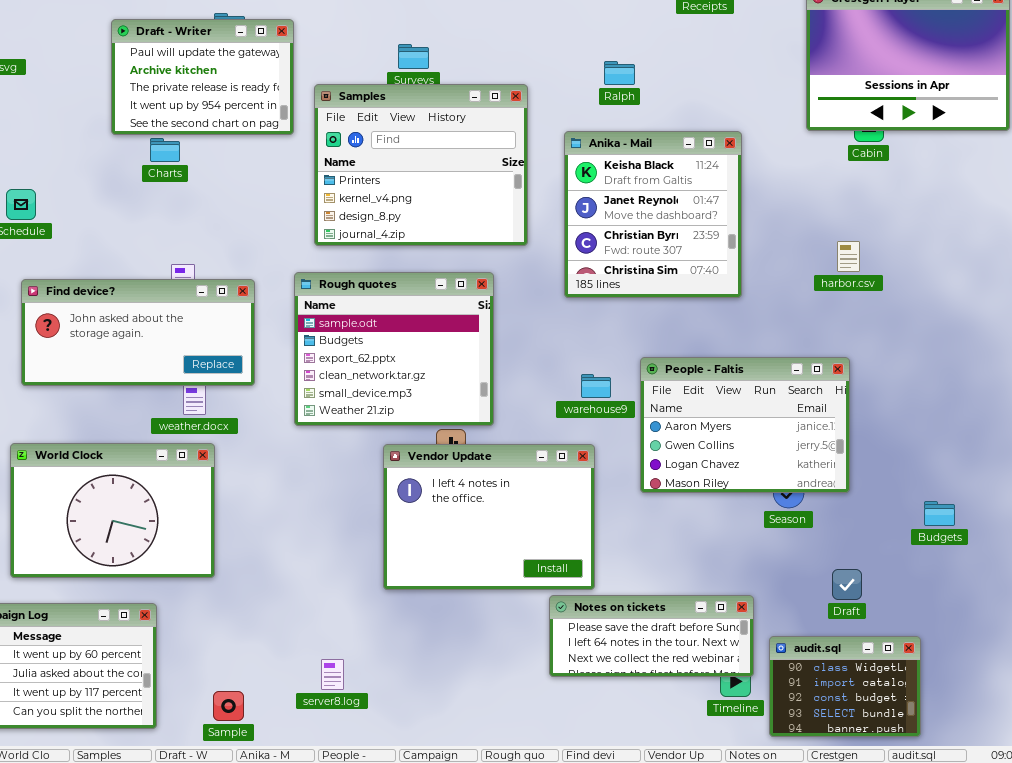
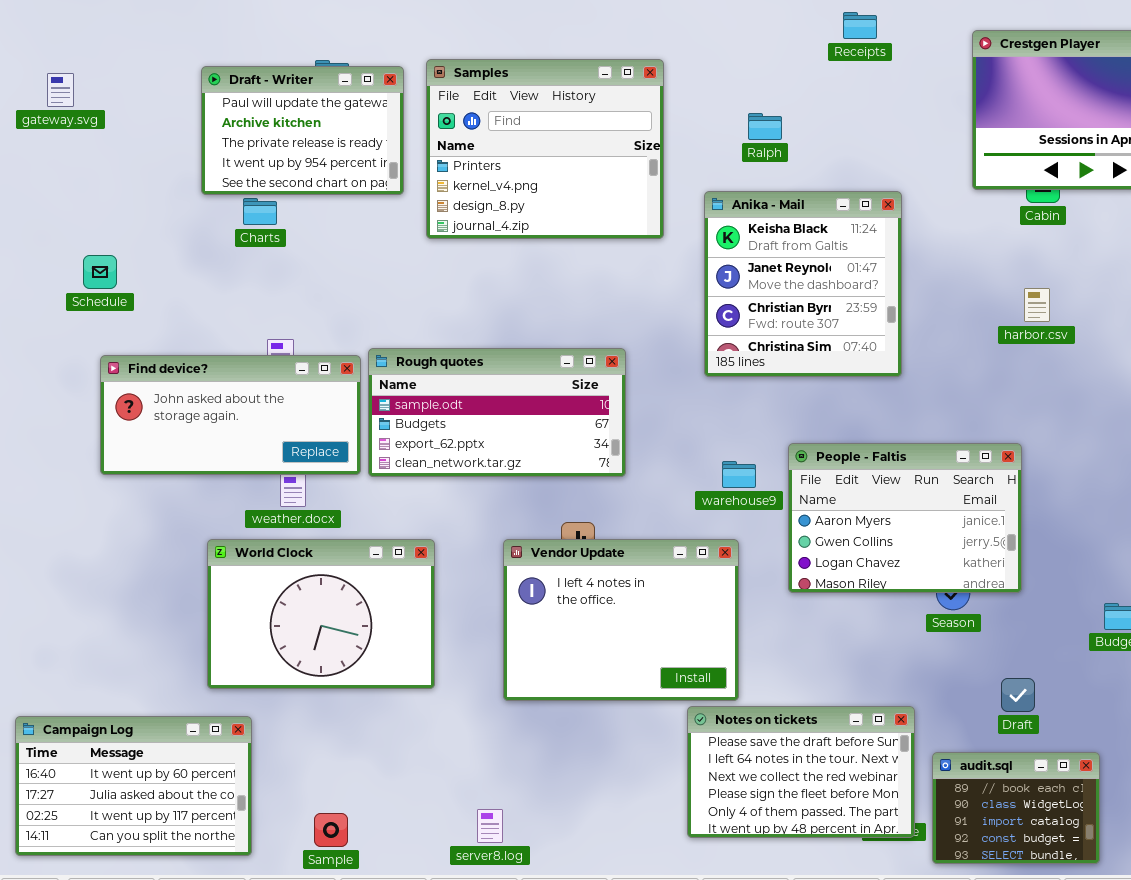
Samples: [314,84,528,246] -> [426,59,664,239], moved
harbor.csv: [837,241,860,272] -> [1024,288,1050,322], moved
Rough quotes: [294,272,494,426] -> [368,348,626,477], resized
World Clock: [10,443,215,578] -> [207,539,435,689], moved
Notes on tickets: [549,595,754,677] -> [687,706,915,838], resized
audit.sql: [769,636,921,737] -> [932,752,1100,864], scrolled up 1 row
server8.log: [321,659,344,690] -> [477,809,503,843], moved

